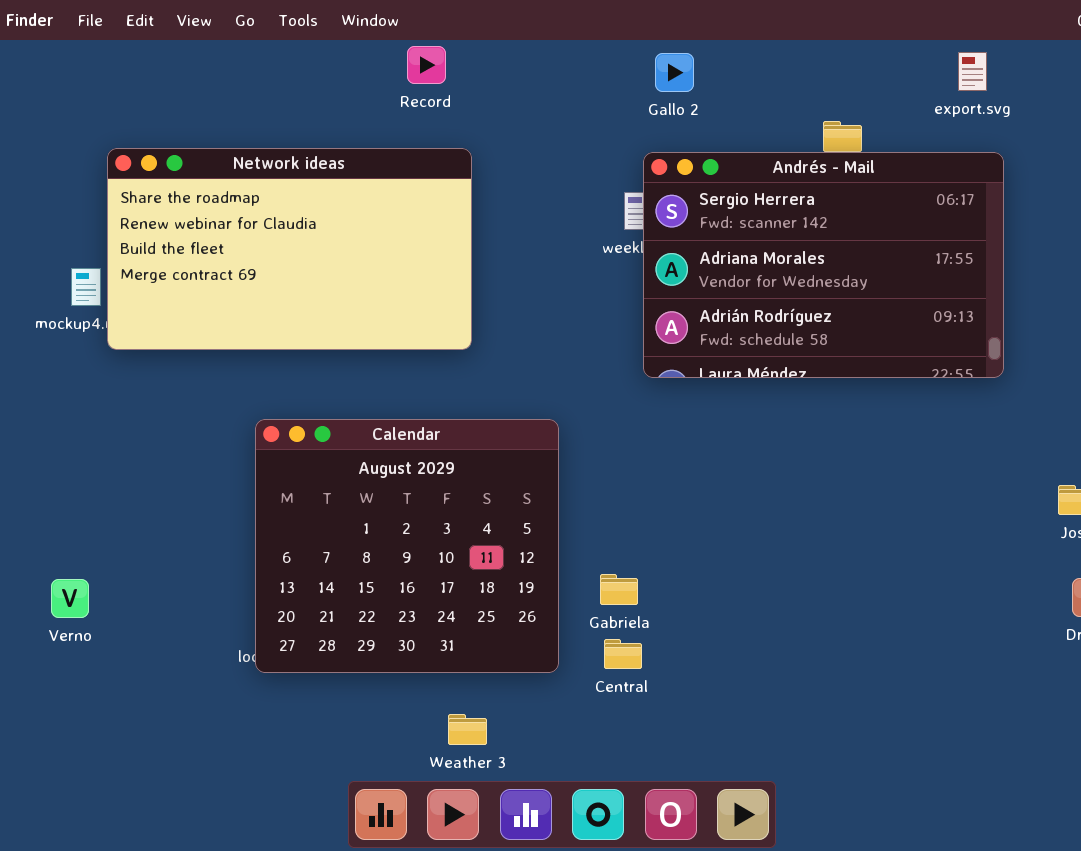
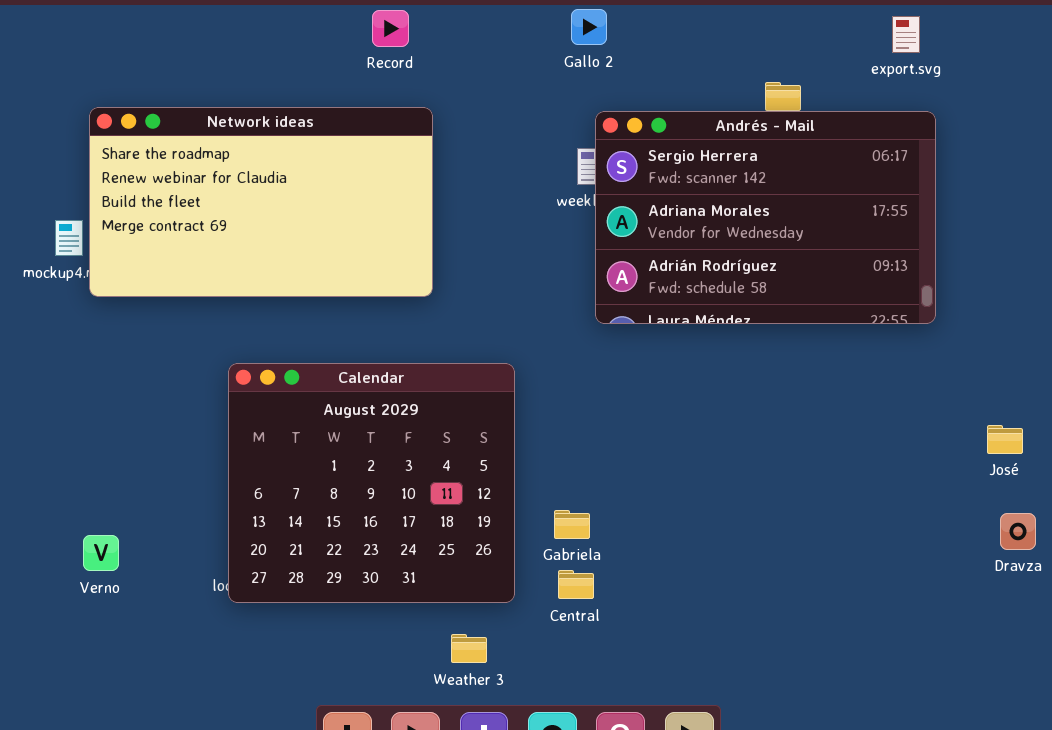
Gallo 2: [655,53,694,92] -> [571,9,607,45], moved
Verno: [51,579,89,618] -> [83,535,119,571], moved
Weather 3: [448,714,487,745] -> [451,634,487,663], moved

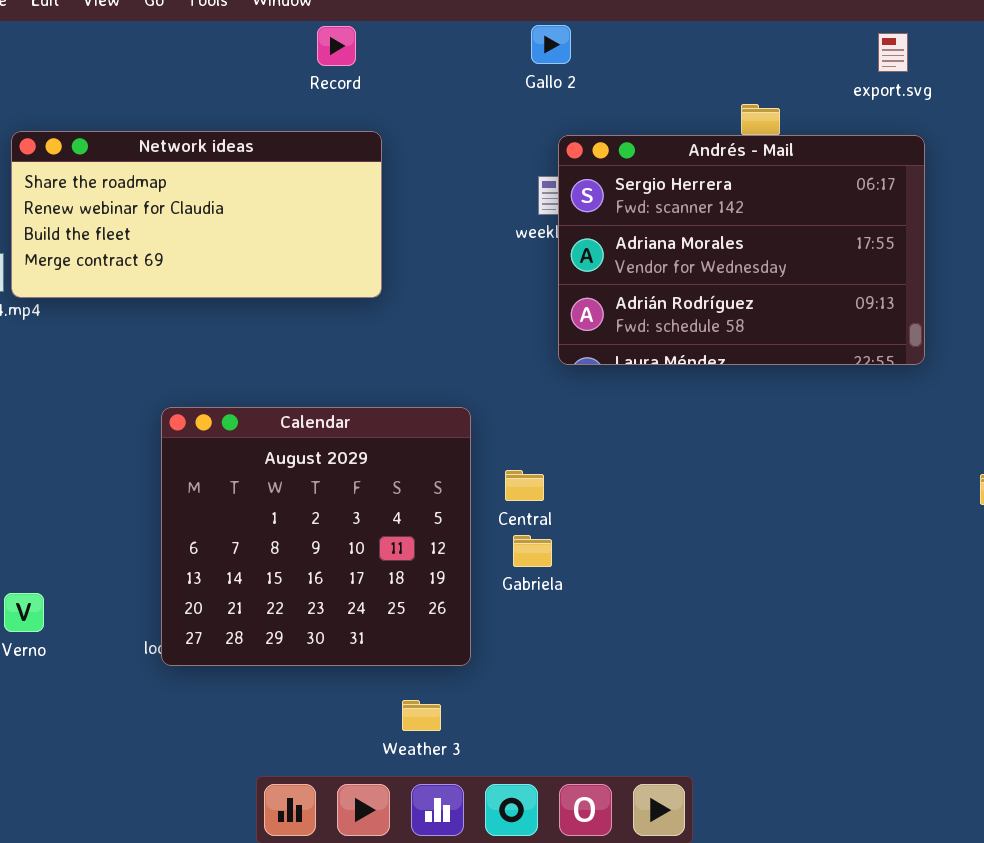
Network ideas: [89,107,433,297] -> [11,131,382,298], resized
Gabriela: [554,510,590,539] -> [513,535,552,567], moved
Central: [558,570,594,599] -> [505,470,544,501], moved

